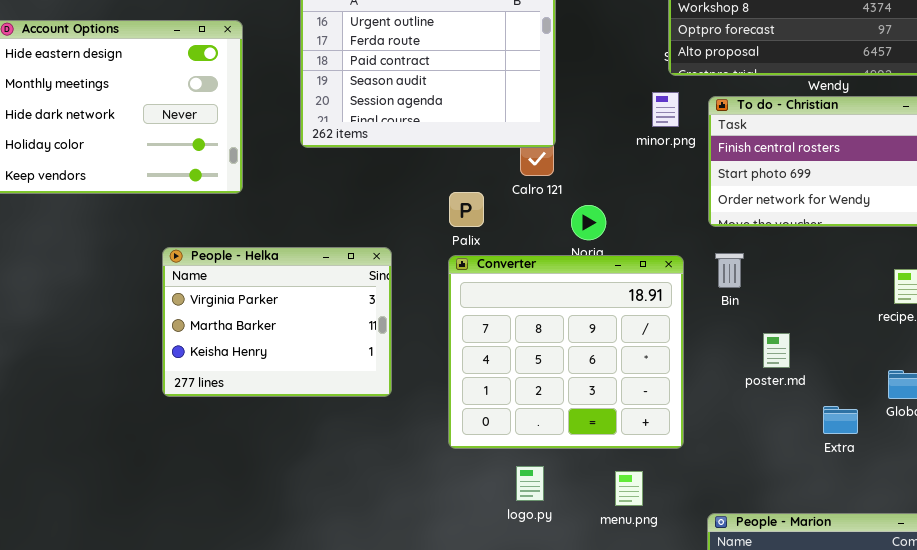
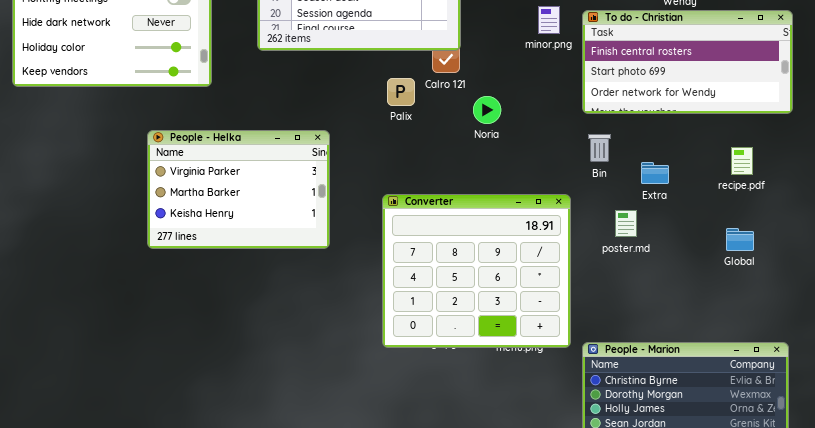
Palix: [449,192,484,227] -> [387,78,415,106], moved
Converter: [448,255,684,449] -> [382,194,571,348], moved
poster.md: [763,333,790,368] -> [615,210,637,237], moved
Extra: [823,406,858,434] -> [641,162,669,184], moved

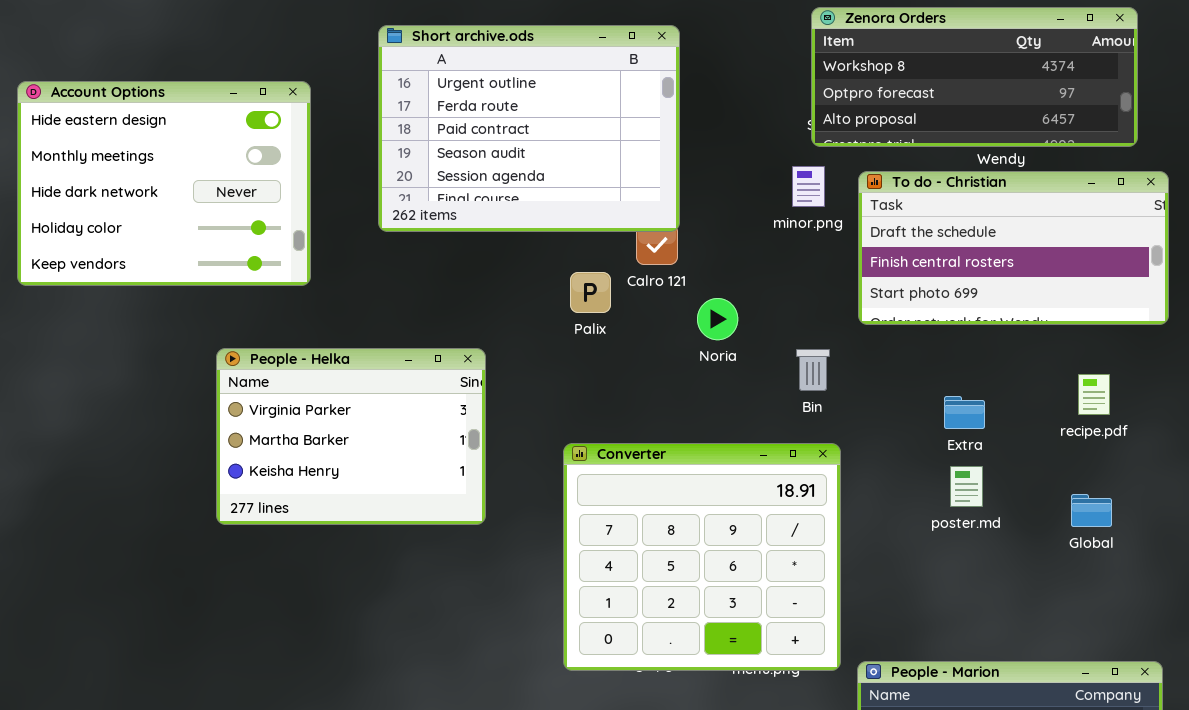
To do - Christian: [582,10,793,114] -> [858,171,1169,325], scrolled up 1 row
Bin: [588,134,611,162] -> [796,349,830,391], moved
poster.md: [615,210,637,237] -> [950,466,983,507], moved

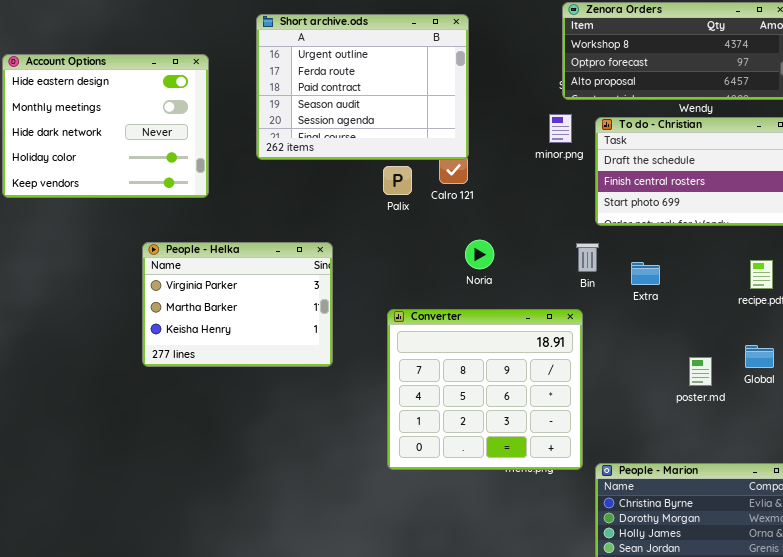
Palix: [570,272,611,313] -> [383,166,412,195], moved
Noria: [697,298,738,340] -> [465,240,494,269], moved
Bin: [796,349,830,391] -> [576,243,599,272], moved
Extra: [944,396,985,429] -> [631,262,660,285], moved
poster.md: [950,466,983,507] -> [689,357,712,386], moved

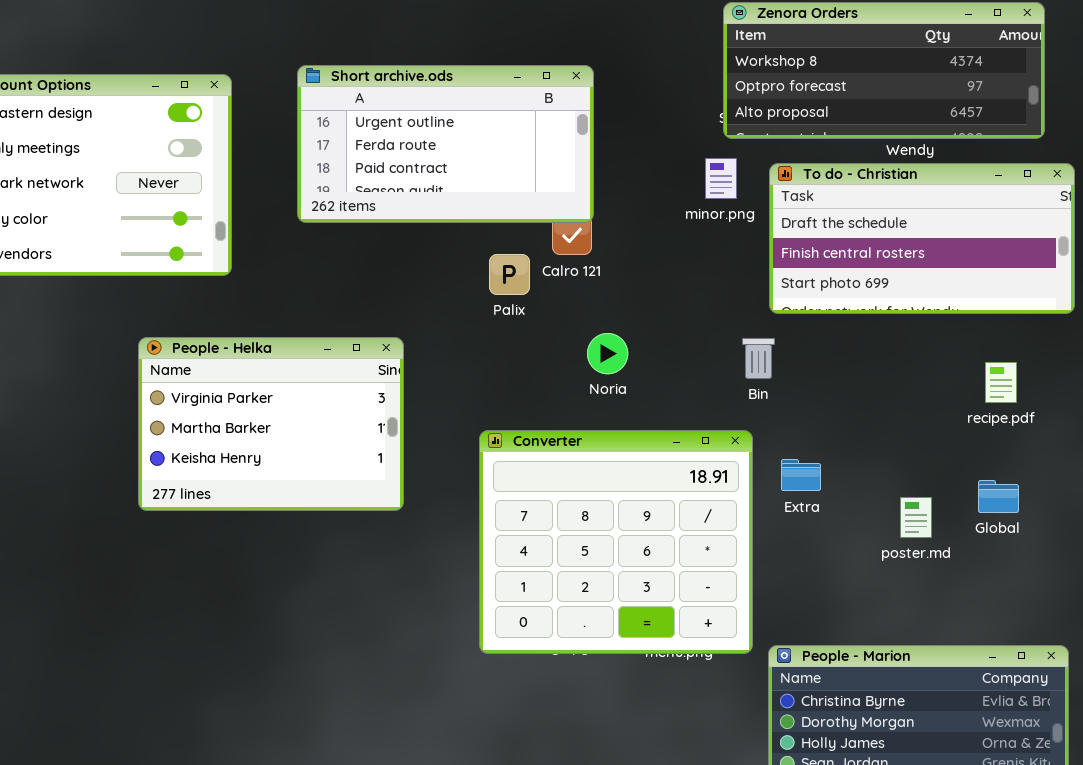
Short archive.ods: [256,14,469,160] -> [297,65,594,223], resized
Palix: [383,166,412,195] -> [489,254,530,295], moved
Extra: [631,262,660,285] -> [781,459,821,491], moved

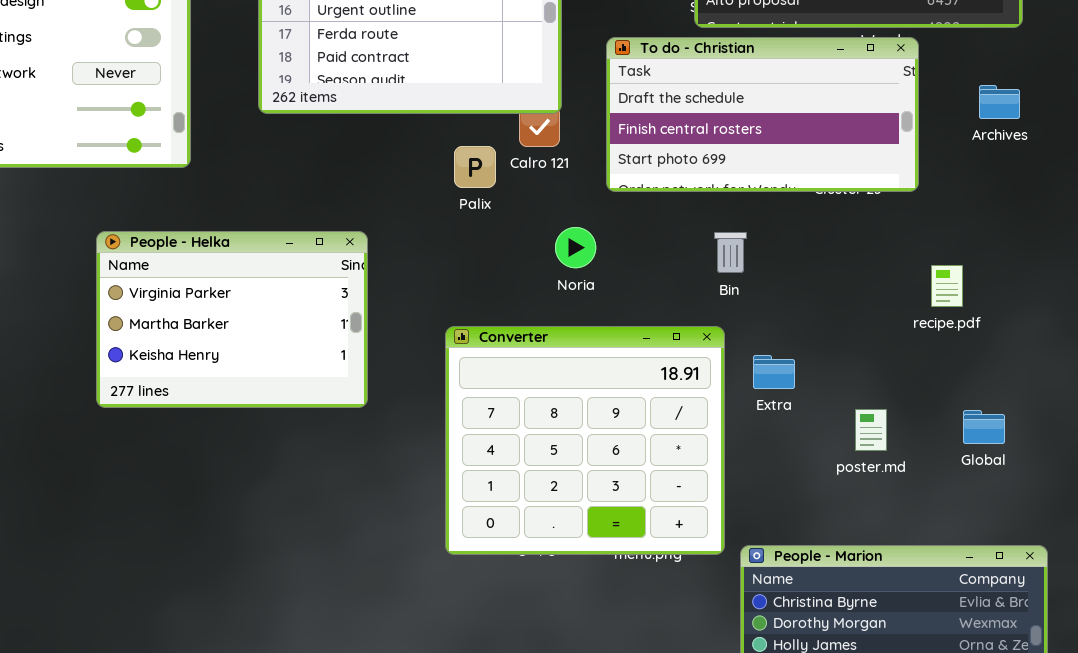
To do - Christian: [769,163,1075,314] -> [606,37,919,192], moved
recipe.pdf: [985,362,1017,403] -> [931,265,963,307], moved
Global: [978,480,1019,513] -> [963,410,1005,444], moved
poster.md: [900,497,932,538] -> [855,409,887,451], moved

